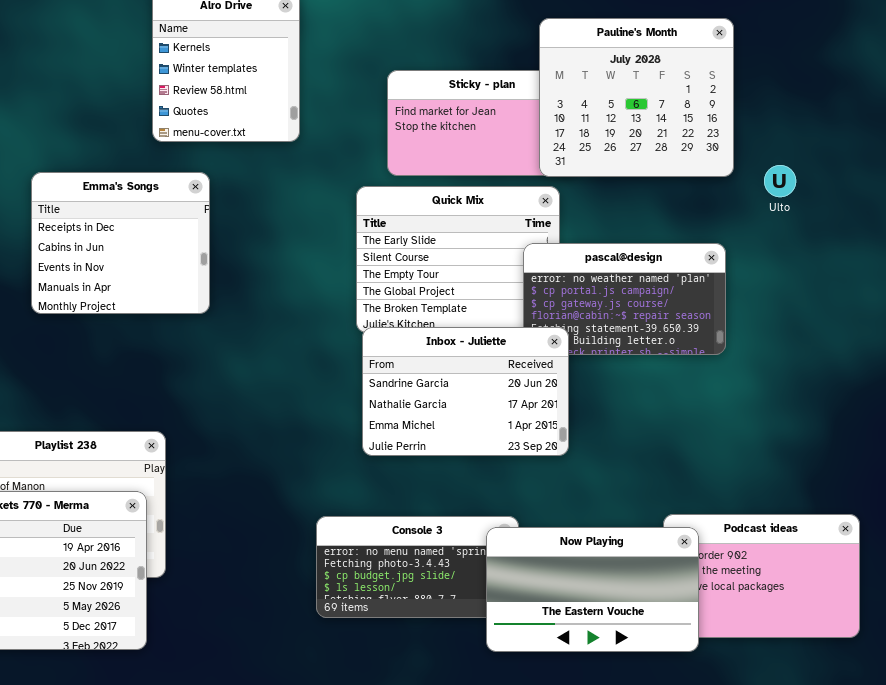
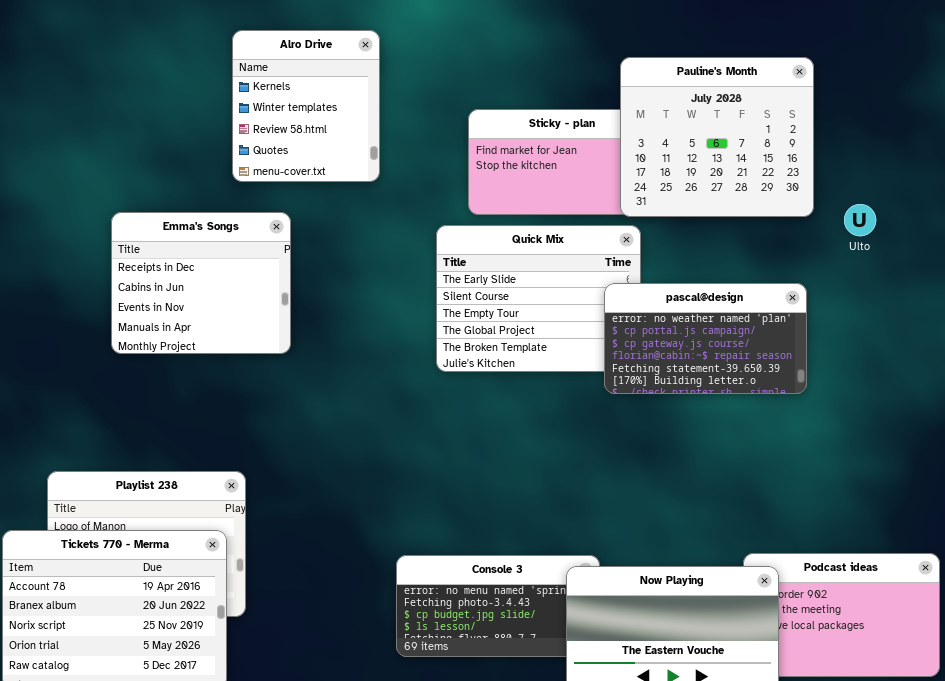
Inbox - Juliette: [362,327,569,456] -> none, closed

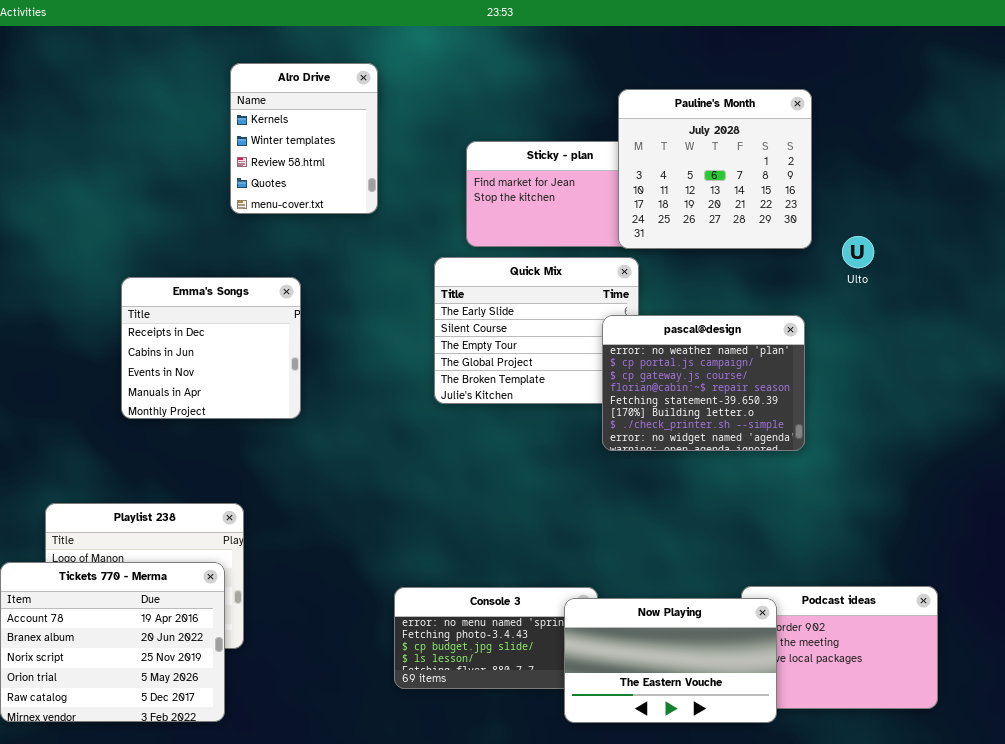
Emma's Songs: [111,212,291,354] -> [121,277,301,419], moved
pascal@design: [604,283,807,394] -> [602,315,805,451], resized

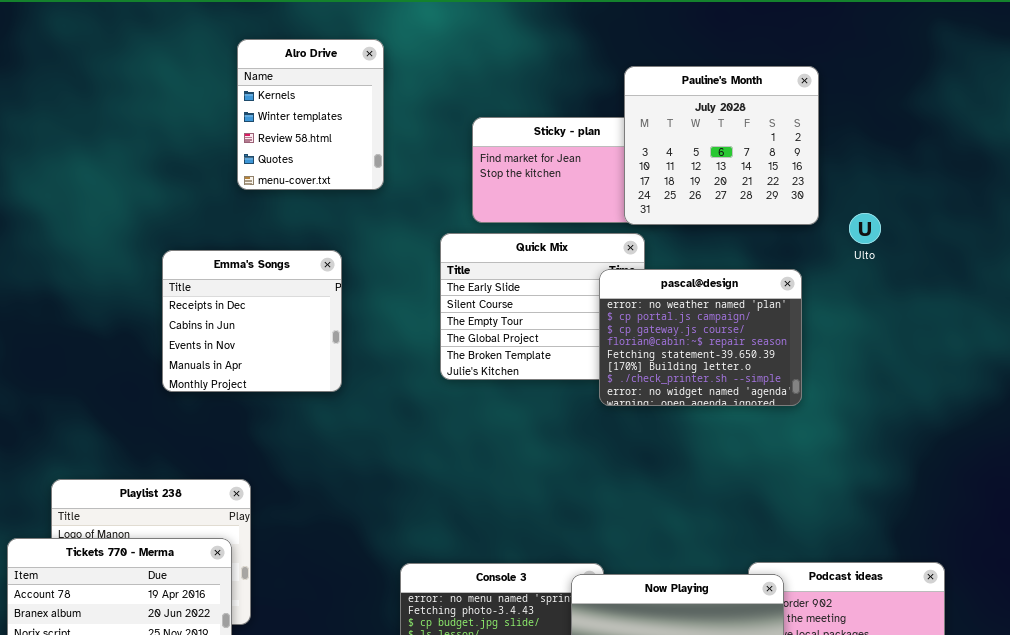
Emma's Songs: [121,277,301,419] -> [162,250,342,392], moved
pascal@design: [602,315,805,451] -> [599,269,802,406], moved

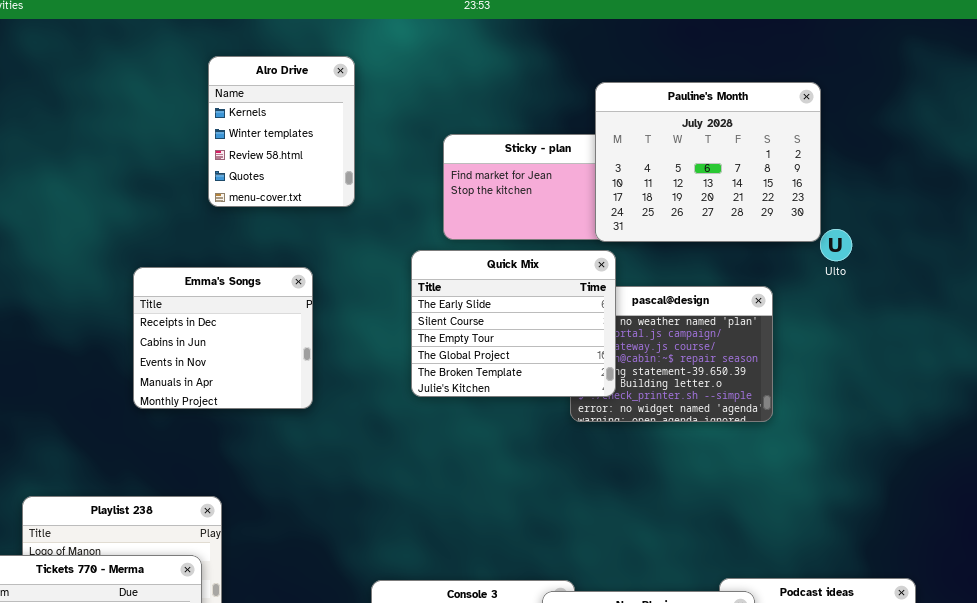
Pauline's Month: [624,66,819,225] -> [595,82,821,242], resized
Quick Mix: [440,233,645,380] -> [411,250,616,397], raised

